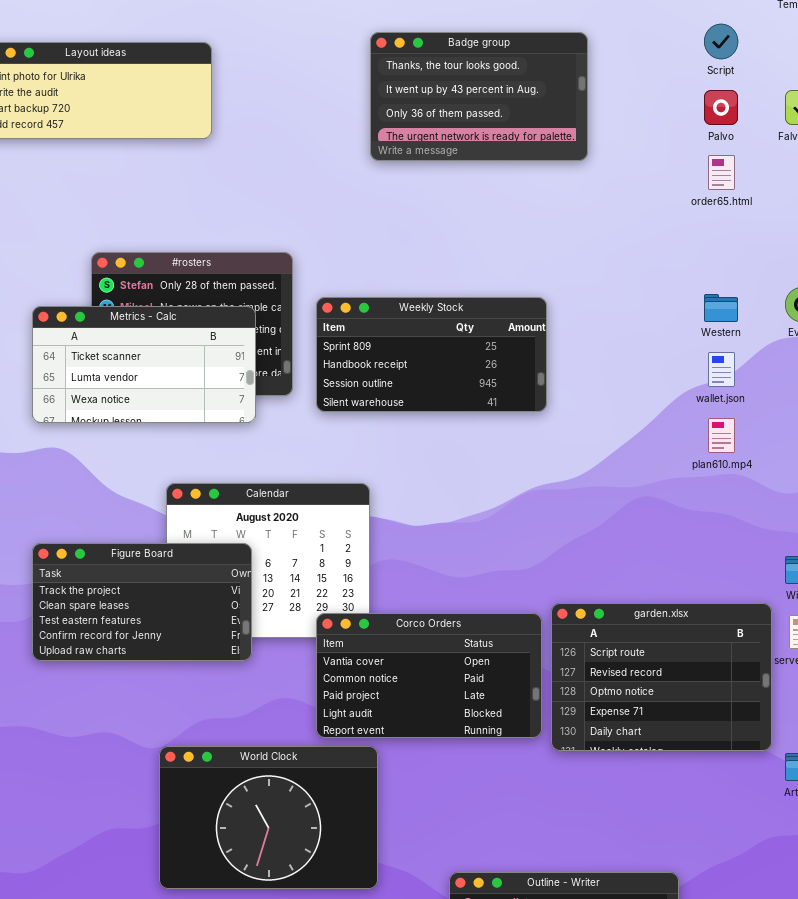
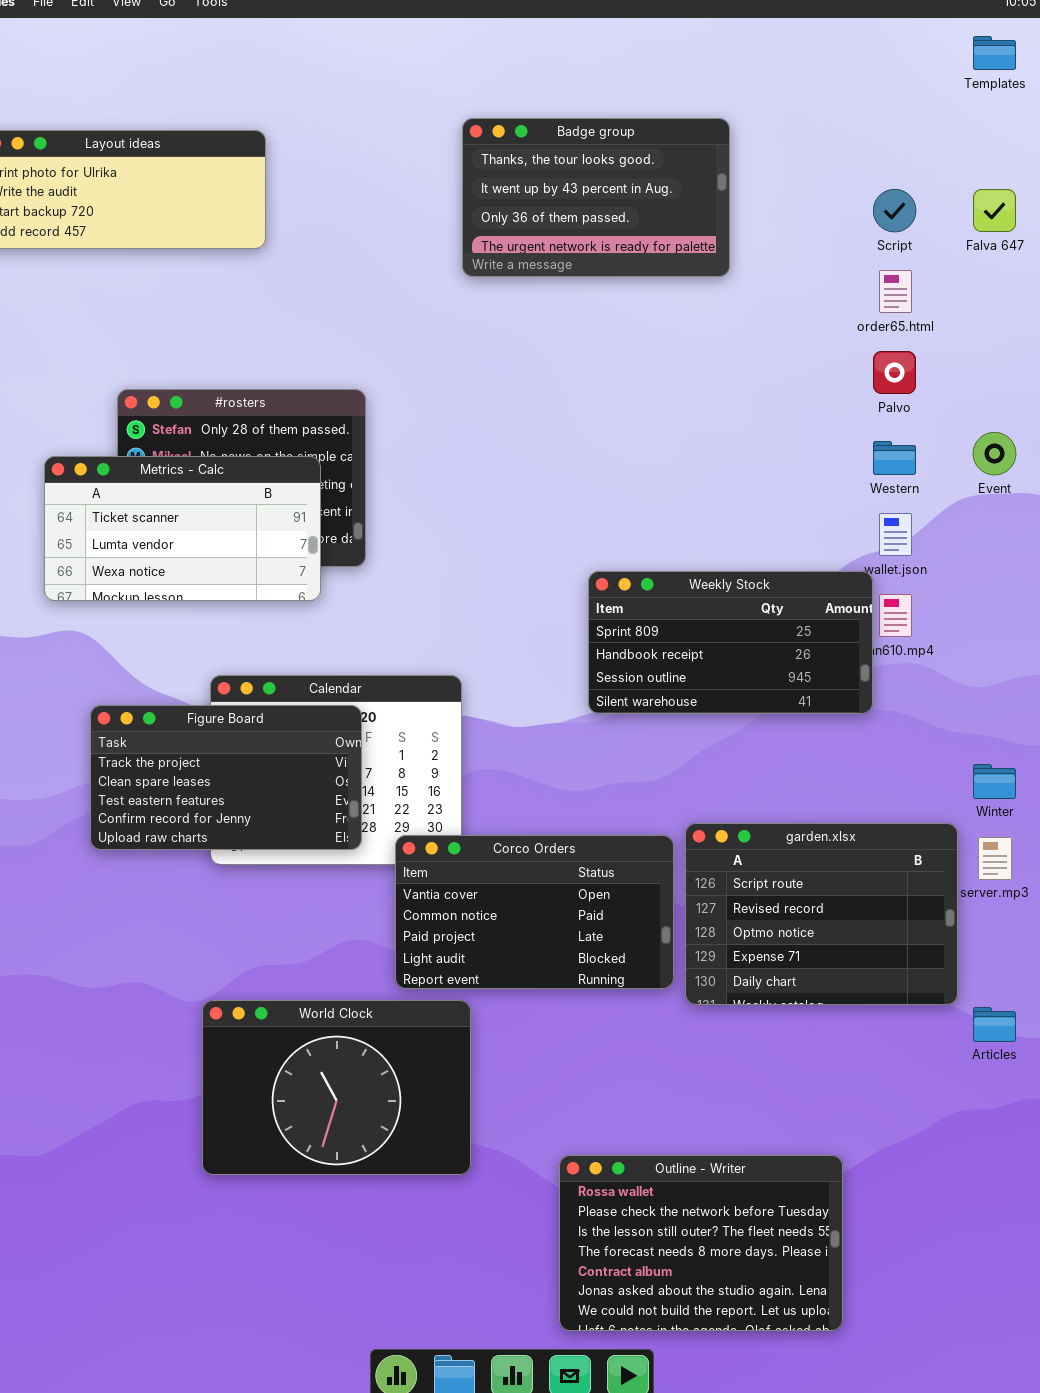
Script: [704,24,738,59] -> [873,189,916,232], moved
Palvo: [704,90,738,125] -> [873,351,916,394], moved
Weekly Stock: [316,297,547,412] -> [588,571,873,714], moved
Figure Board: [32,543,252,661] -> [90,705,362,850], moved

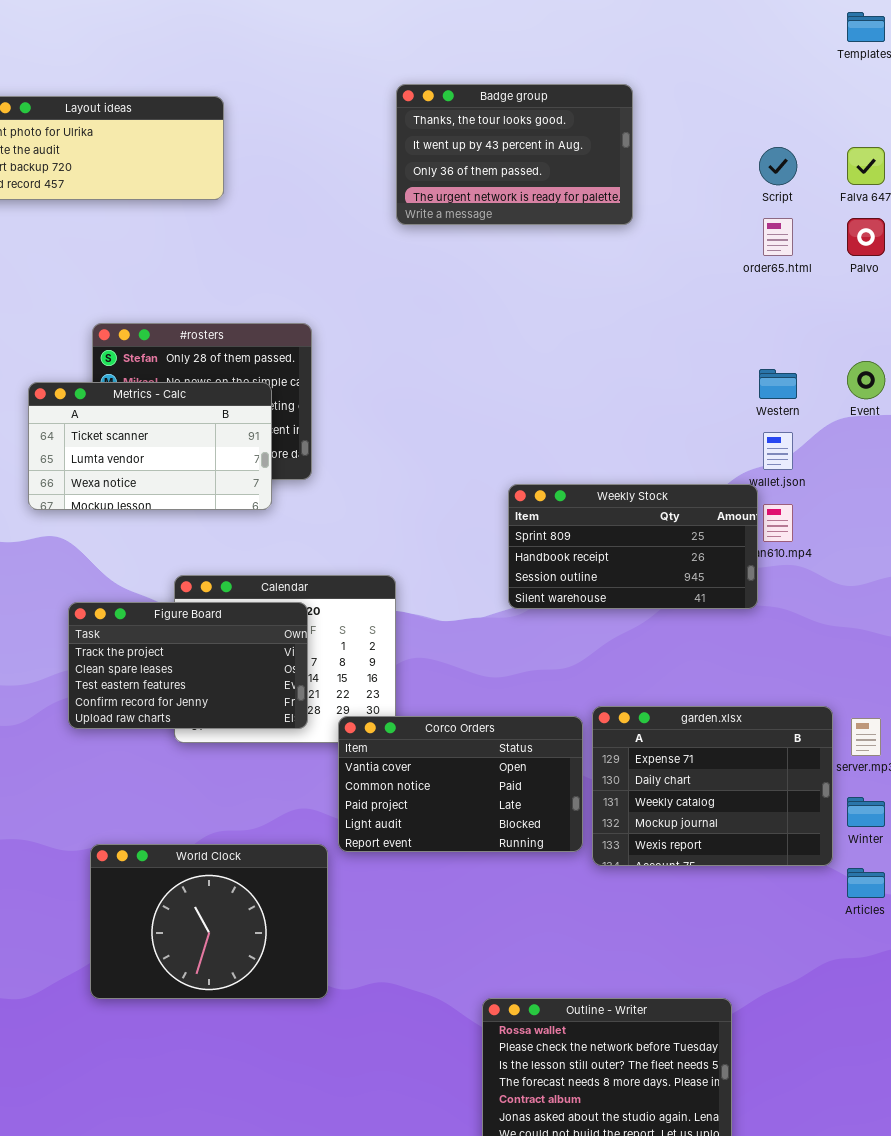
Palvo: [873,351,916,394] -> [847,218,885,256], moved
Winter: [973,764,1016,799] -> [847,797,885,827], moved
garden.xlsx: [685,823,958,1005] -> [592,706,833,866], scrolled down 3 rows
World Clock: [202,1000,471,1175] -> [90,844,328,999], moved

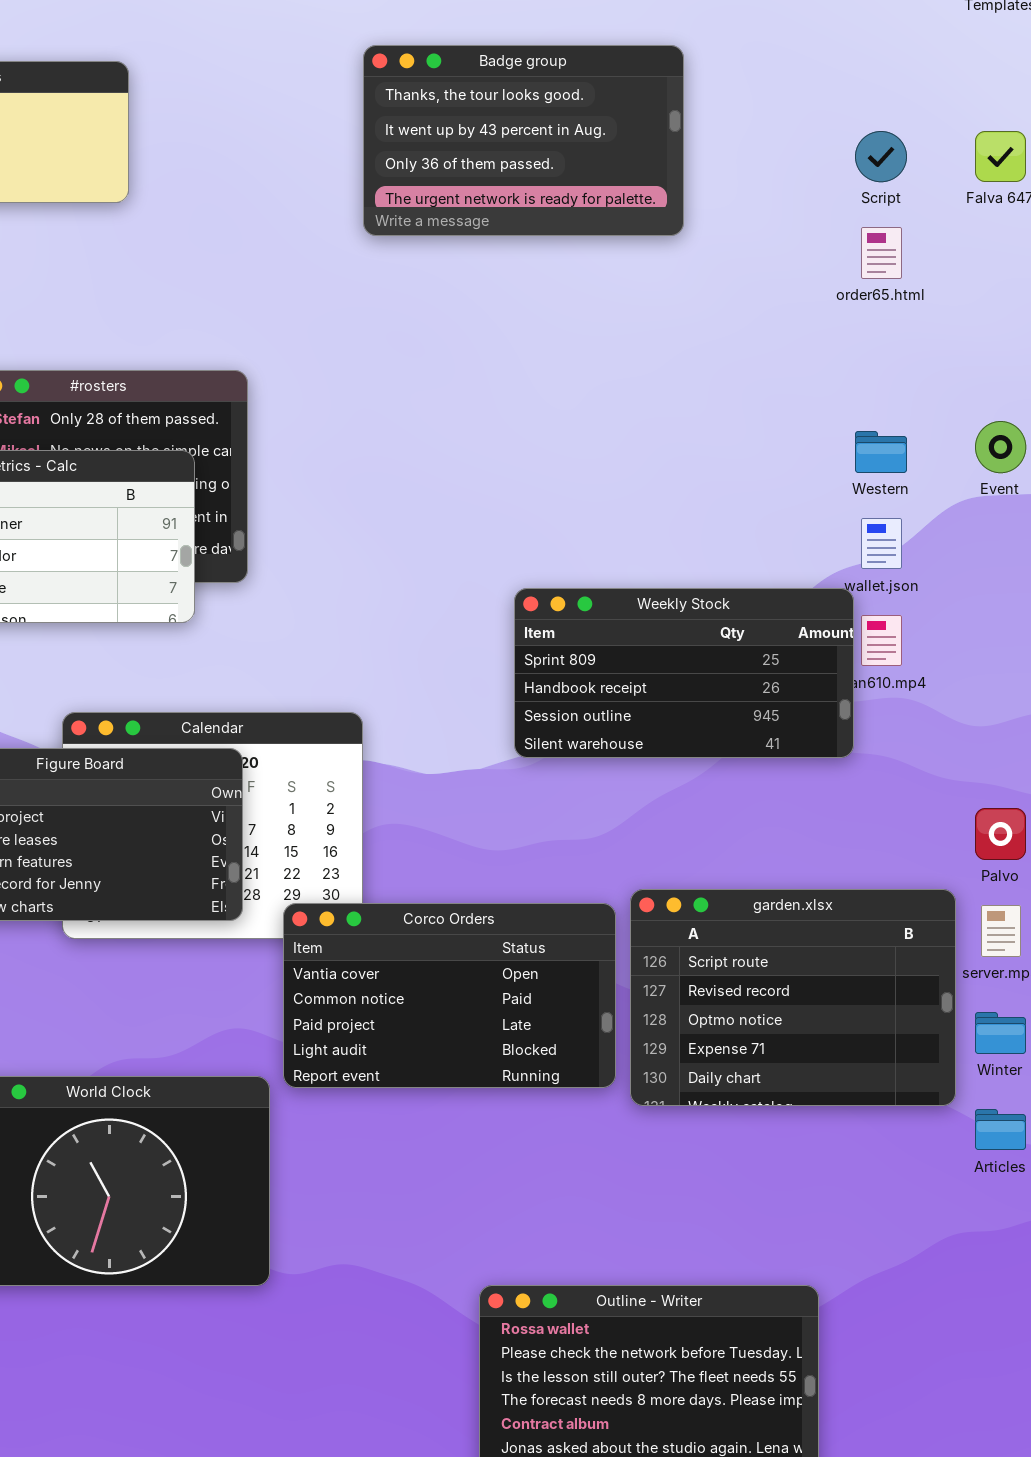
Palvo: [847,218,885,256] -> [975,808,1026,860], moved
garden.xlsx: [592,706,833,866] -> [630,889,956,1106], scrolled up 3 rows

